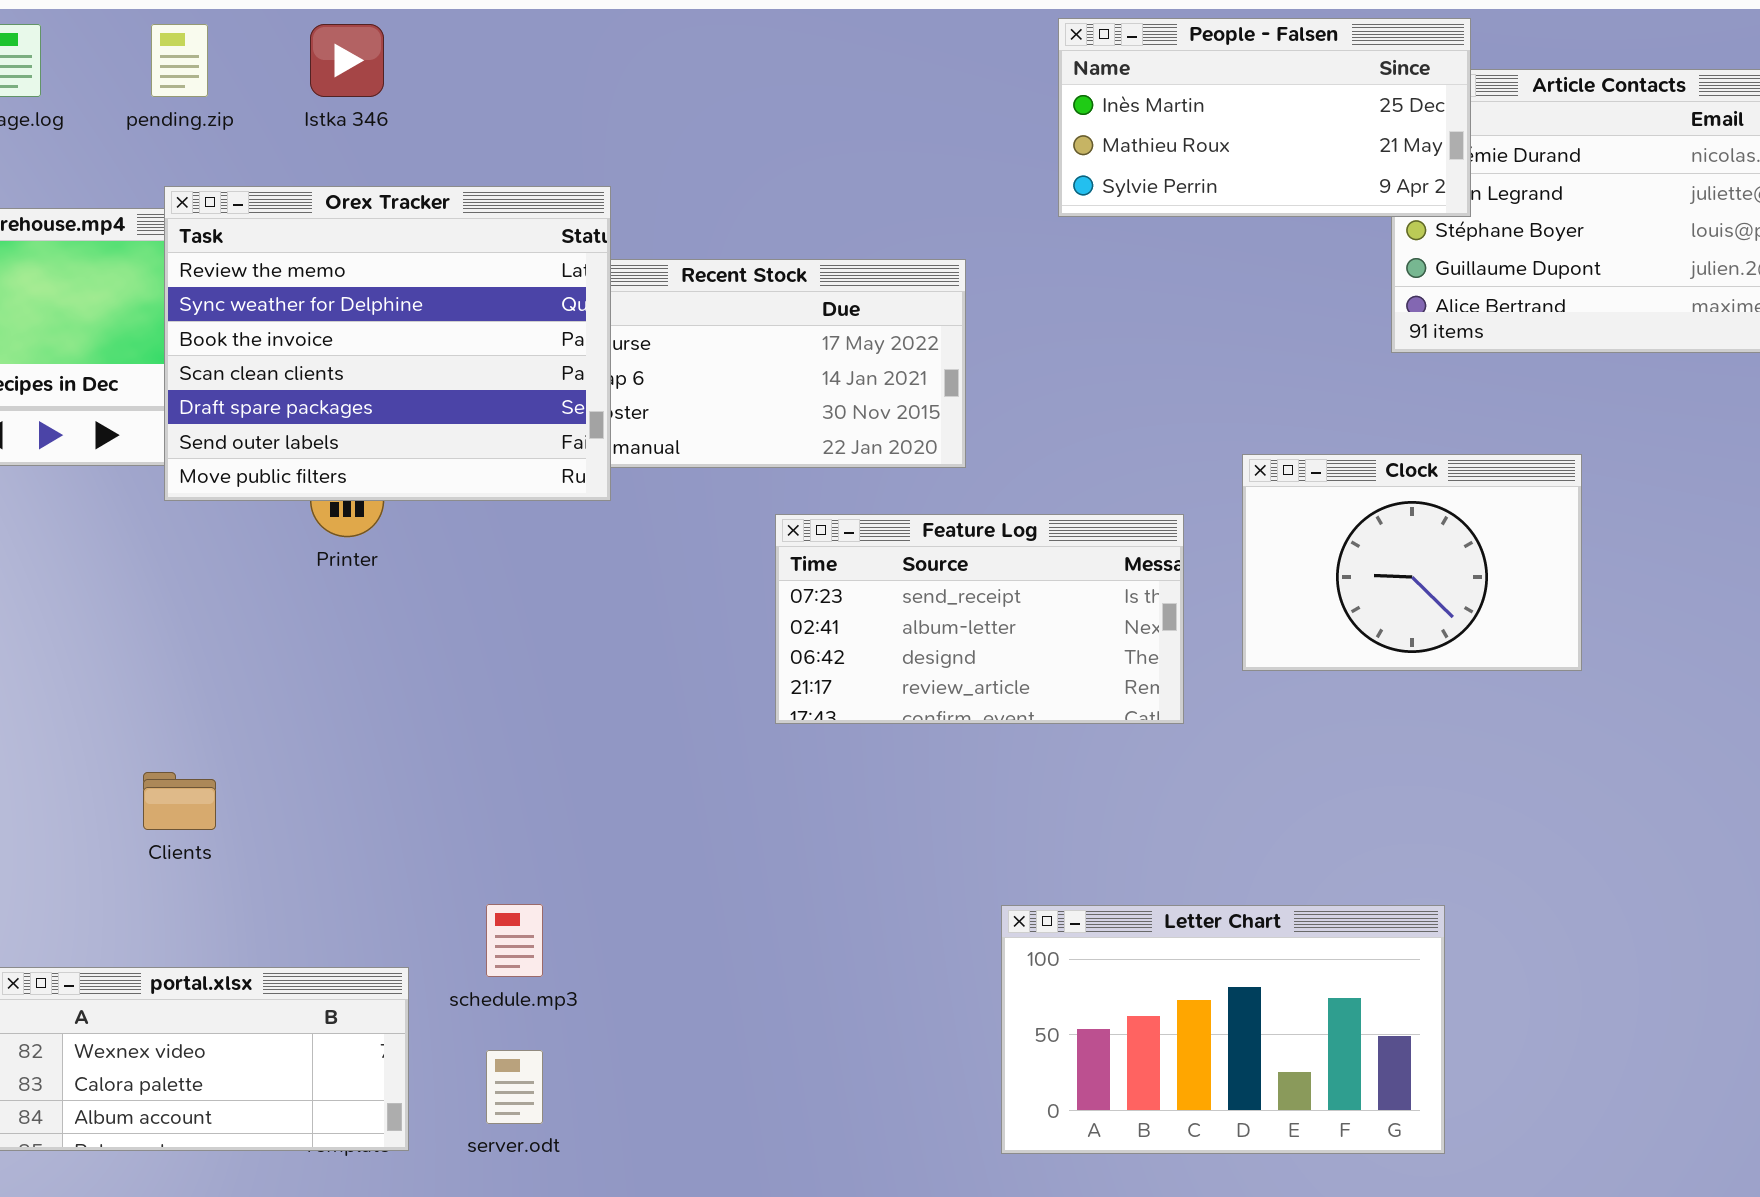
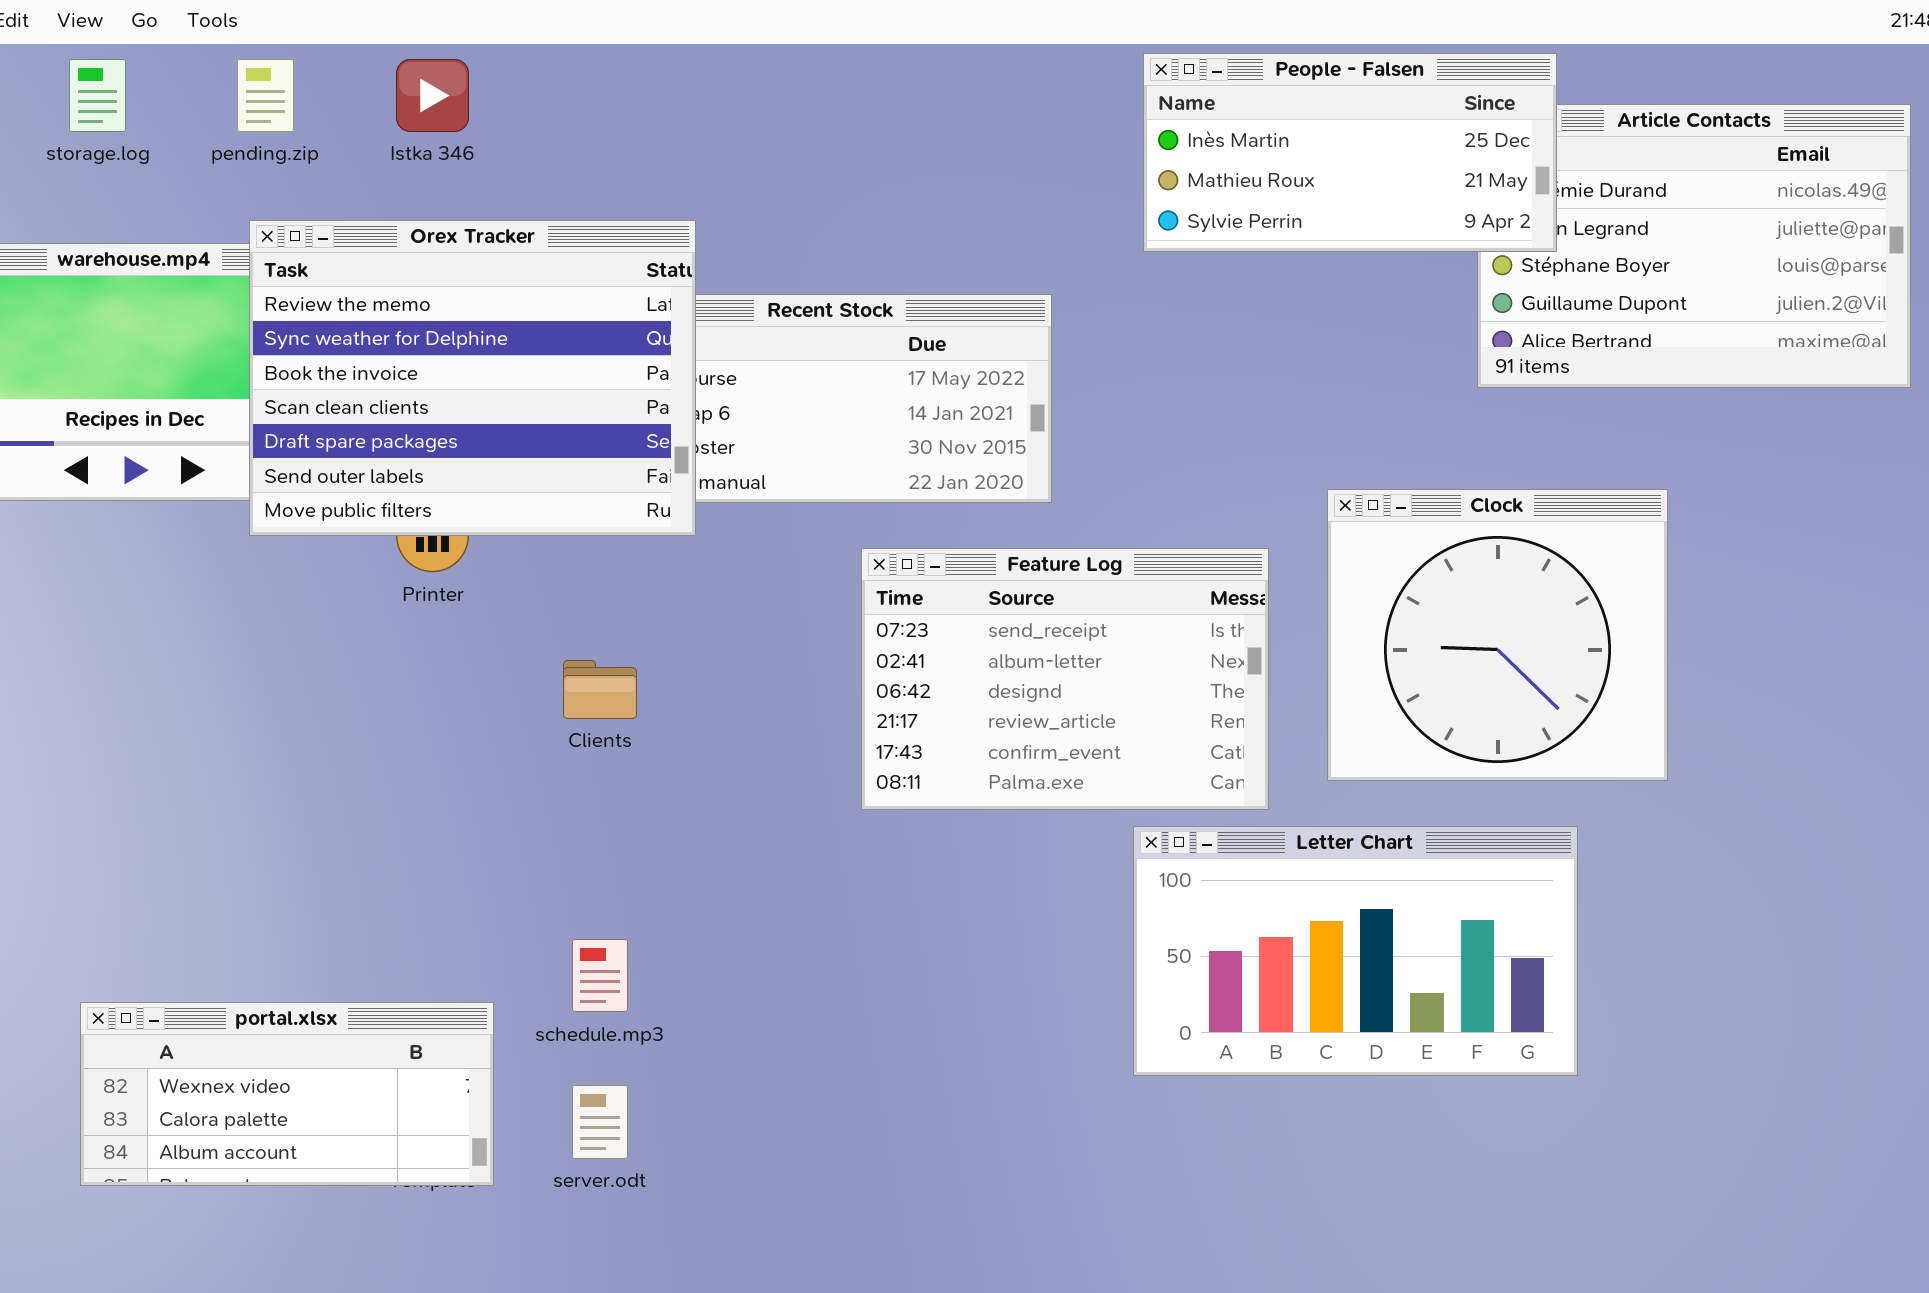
Clock: [1242,454,1582,671] -> [1327,489,1668,781], resized
Feature Log: [775,514,1184,724] -> [861,548,1269,810], resized
Clients: [143,772,216,830] -> [563,660,637,719], moved
Letter Chart: [1001,905,1445,1154] -> [1133,826,1578,1076], moved

